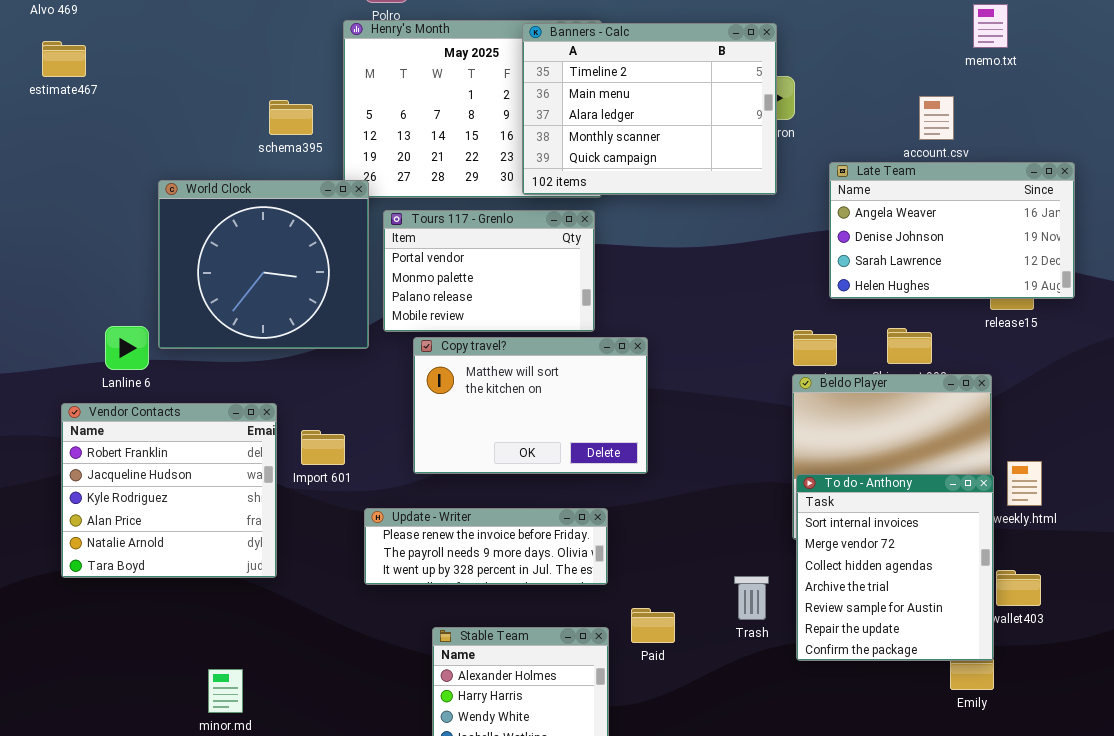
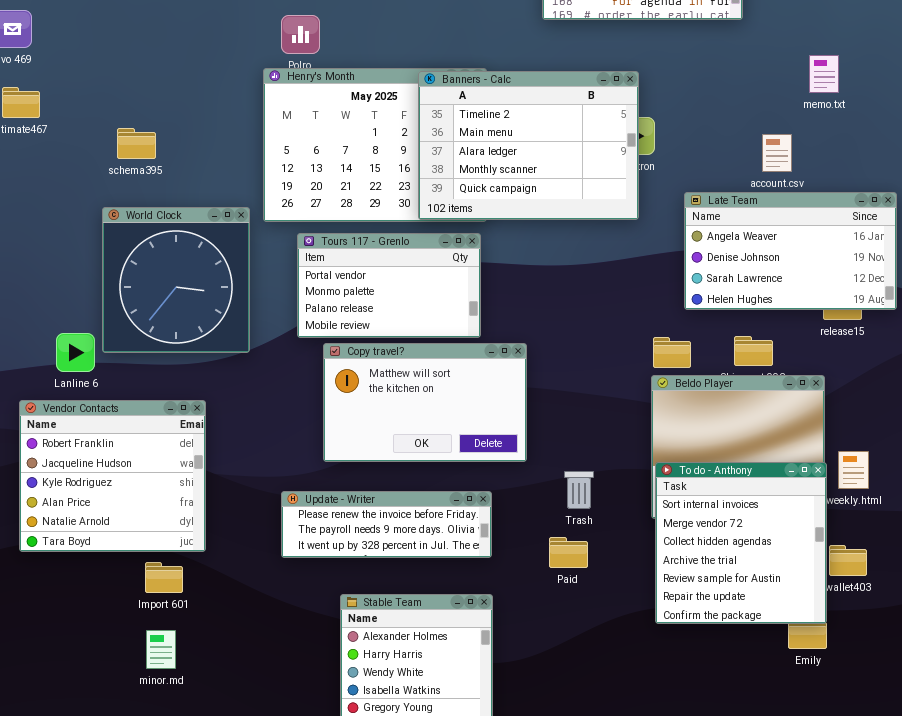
schema395: [269,100,313,135] -> [117,128,156,159], moved
World Clock: [158,180,369,349] -> [102,207,250,353], resized
Import 601: [301,430,345,465] -> [145,562,183,593], moved
Trash: [734,576,769,620] -> [564,471,594,509], moved
Paid: [631,608,675,643] -> [549,537,588,568], moved

